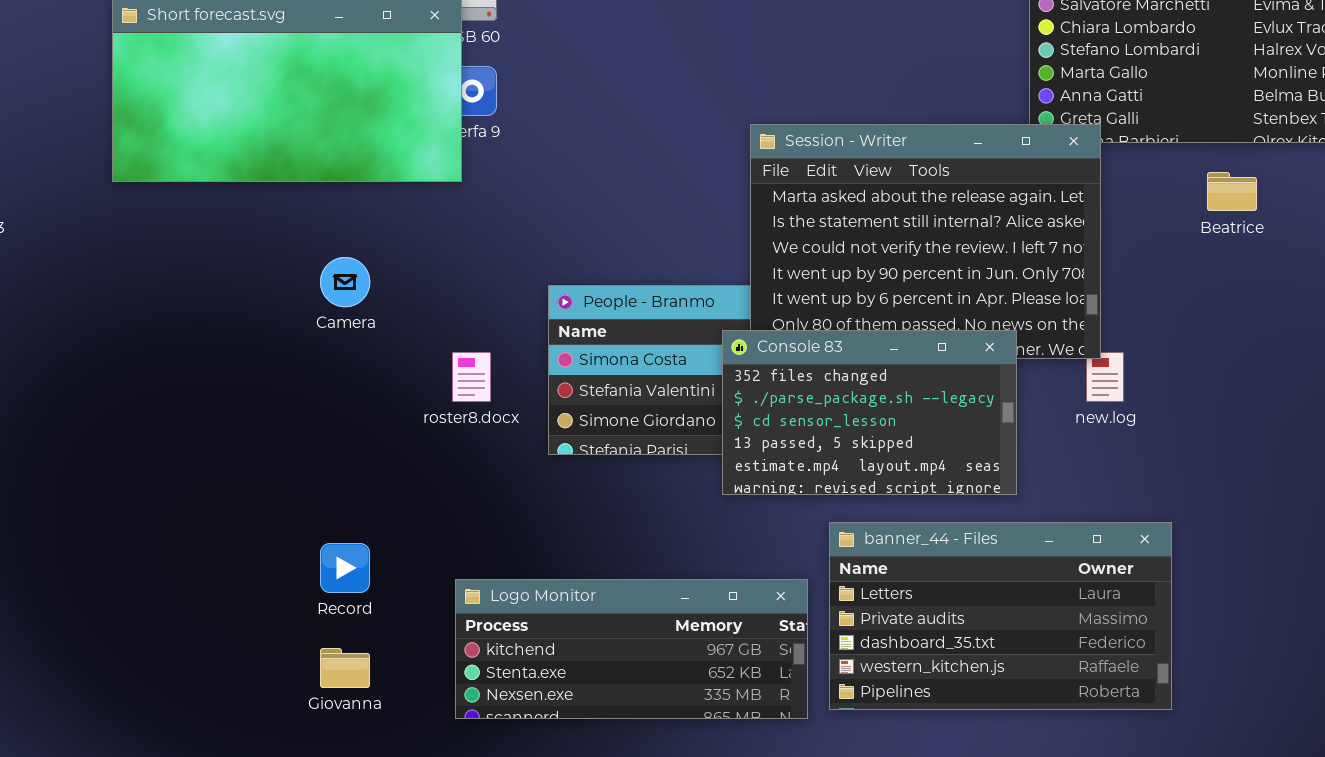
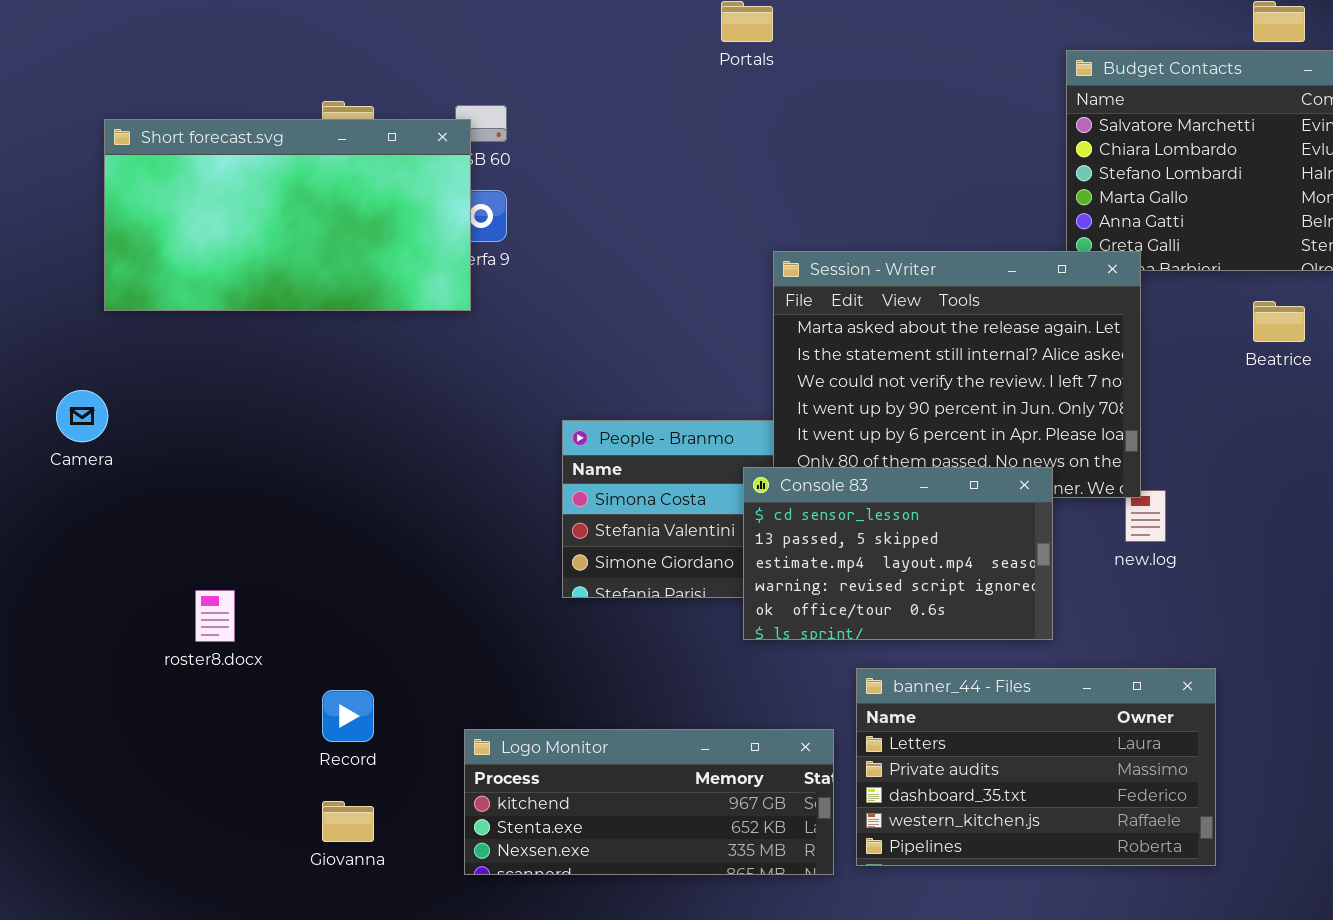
Camera: [320,257,370,307] -> [56,390,108,442], moved
Console 83: [722,330,1017,495] -> [743,467,1053,640], scrolled down 2 rows
roster8.docx: [452,352,491,402] -> [195,590,235,642], moved

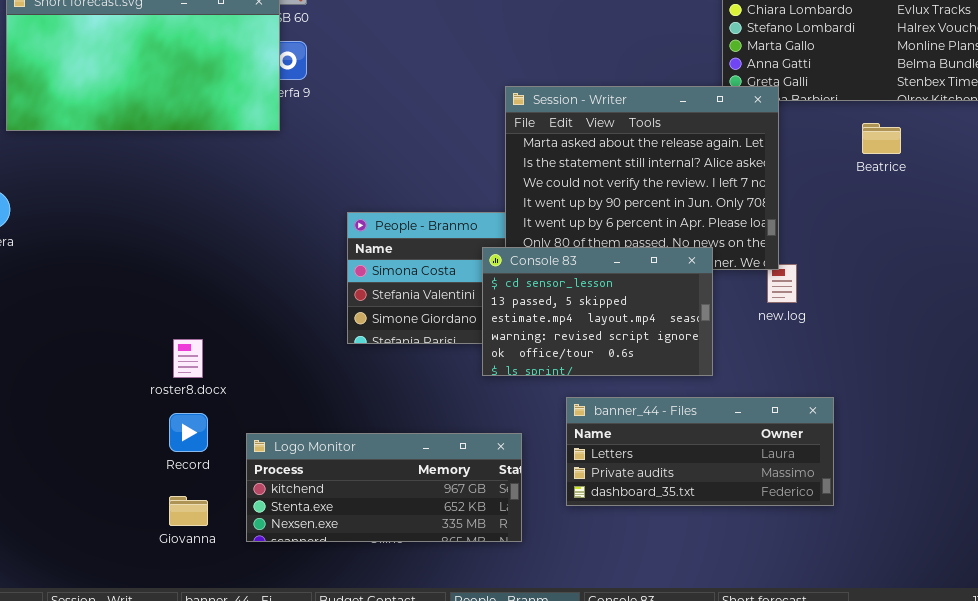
roster8.docx: [195,590,235,642] -> [173,339,203,378], moved
banner_44 - Files: [856,668,1216,866] -> [566,397,834,506], resized
Logo Monitor: [464,729,834,875] -> [246,433,522,542], moved

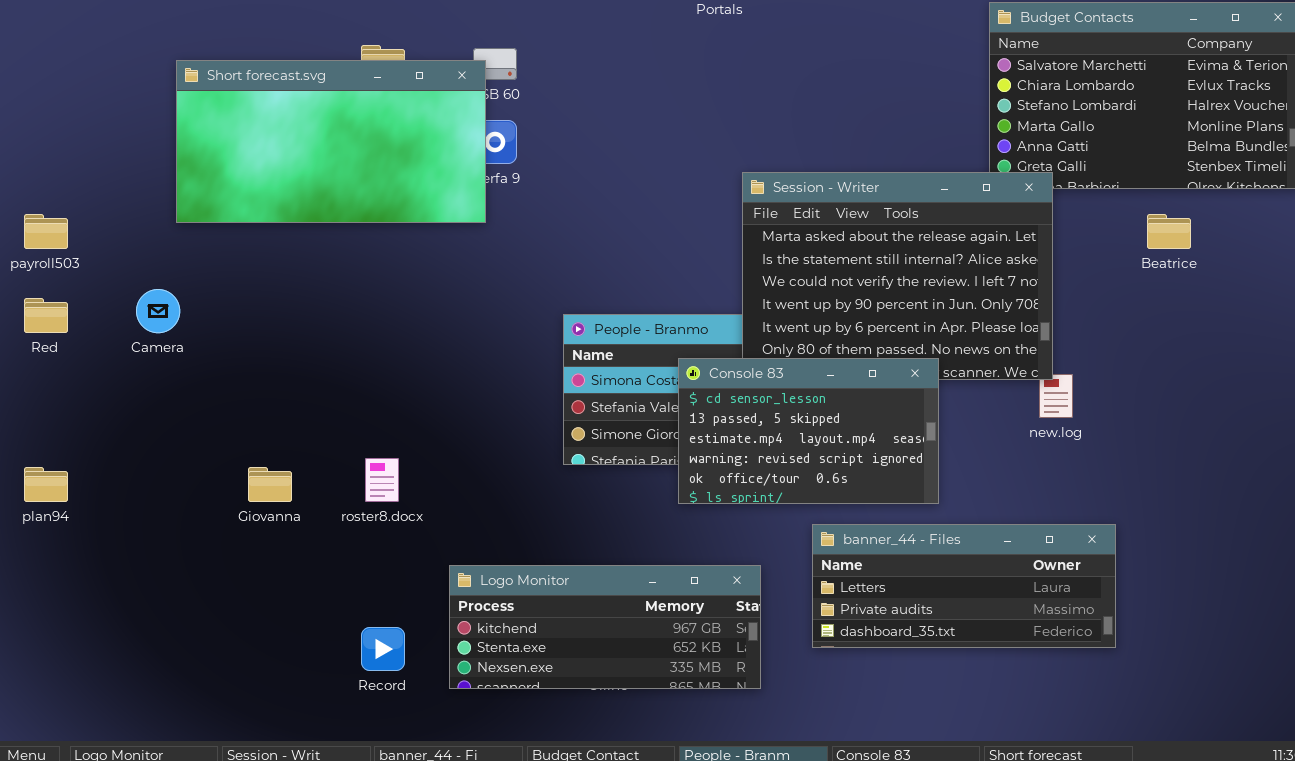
Console 83: [482,247,713,376] -> [678,358,939,504], moved
Record: [169,413,208,452] -> [361,627,405,671], moved
Giovanna: [169,496,208,526] -> [248,467,292,502], moved

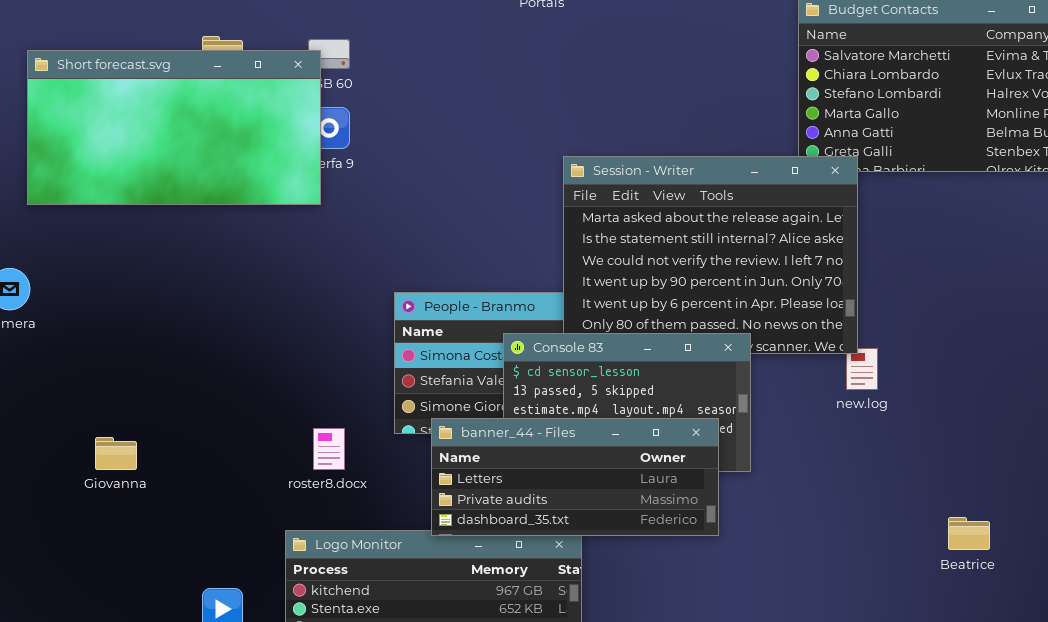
Beatrice: [1147,214,1191,249] -> [948,517,990,550], moved
roster8.docx: [365,458,399,502] -> [313,428,345,470], moved
banner_44 - Files: [812,524,1116,648] -> [431,418,719,536], moved

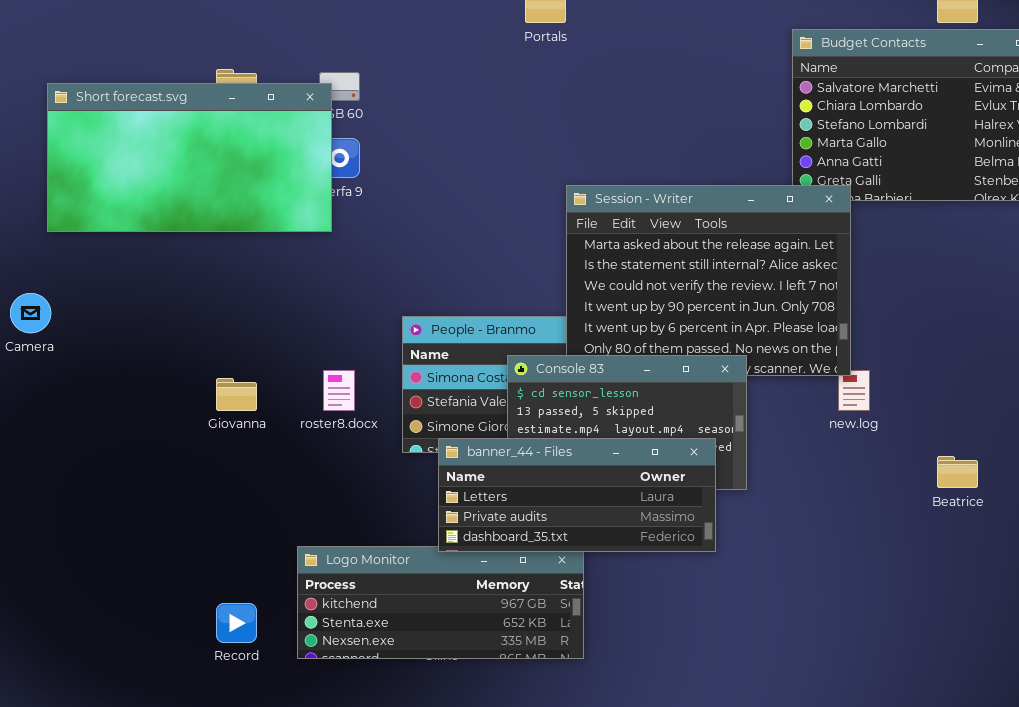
roster8.docx: [313,428,345,470] -> [323,370,355,411], moved
Giovanna: [95,437,137,470] -> [216,378,257,411], moved
Beatrice: [948,517,990,550] -> [937,456,978,488], moved

